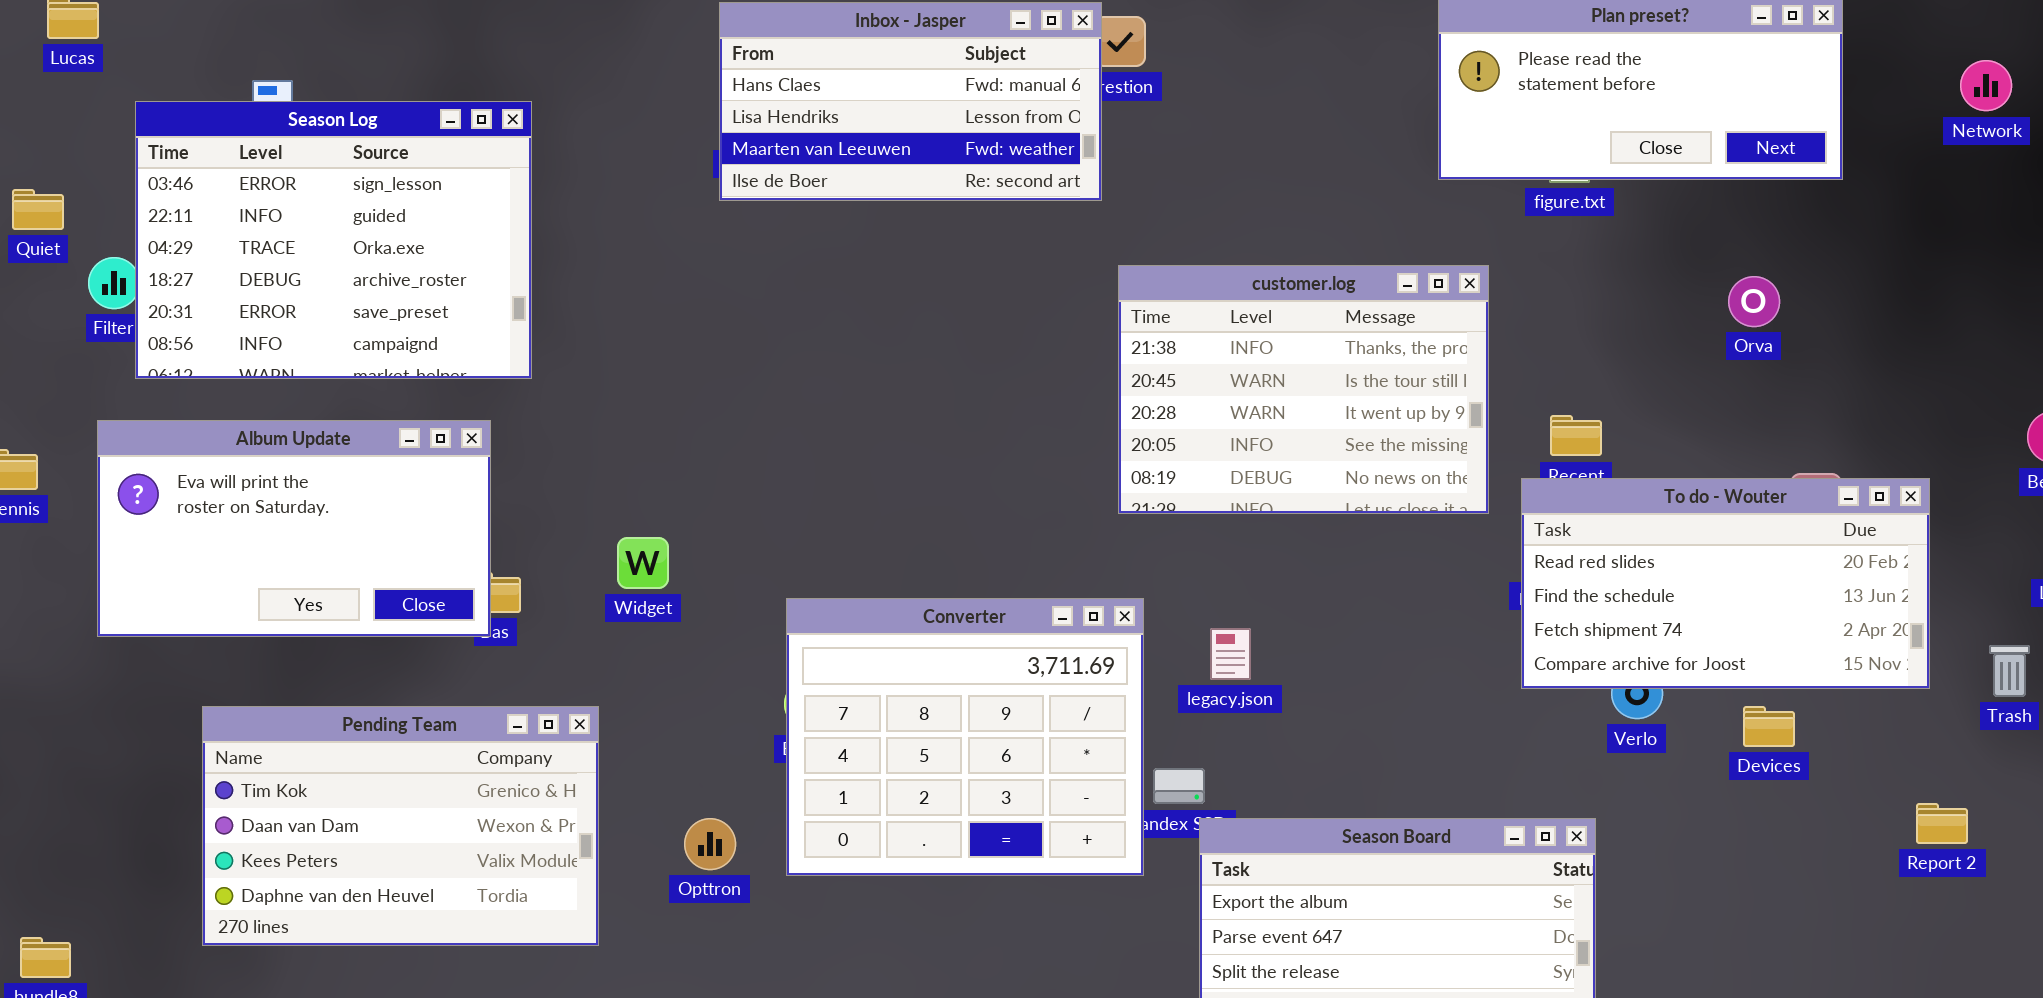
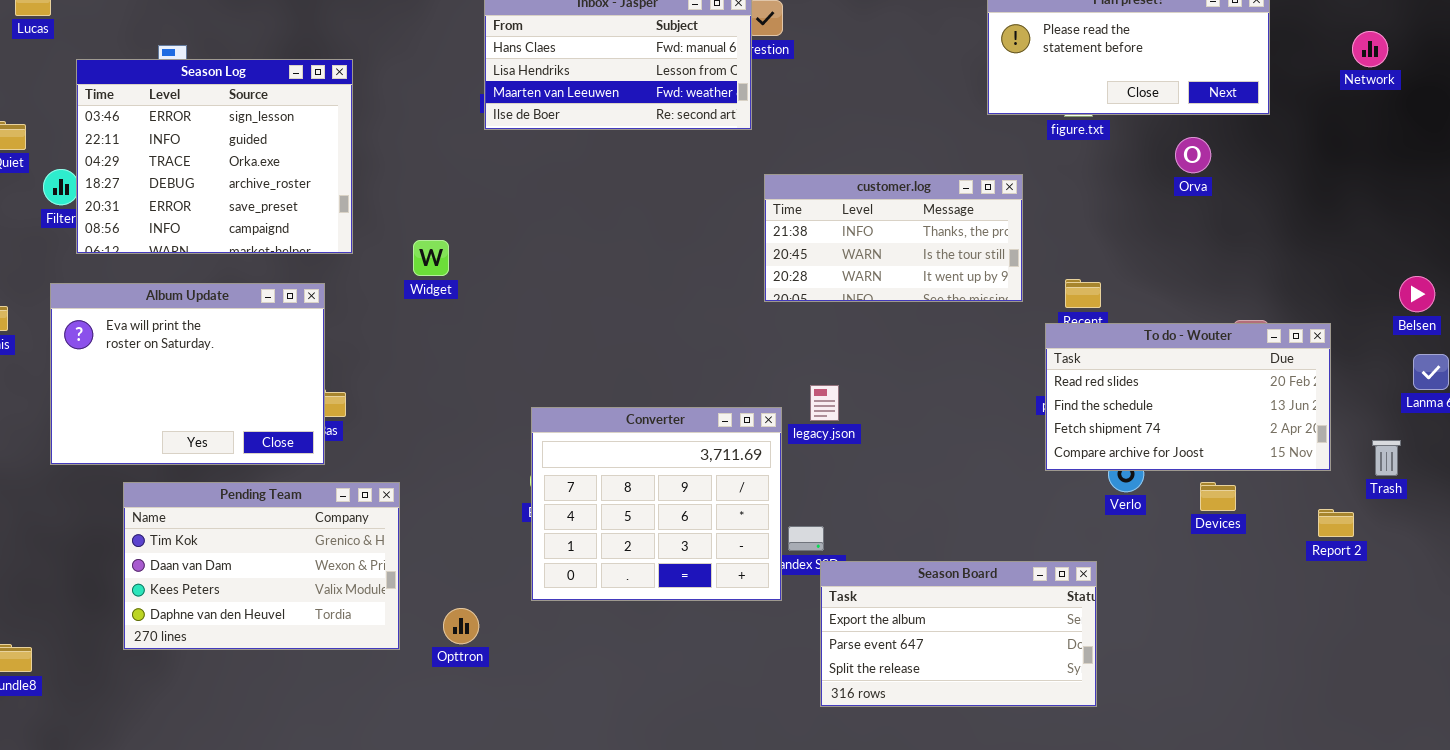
customer.log: [1118,265,1489,514] -> [764,174,1023,302], resized
Orva: [1728,276,1780,327] -> [1175,137,1211,173], moved
Album Update: [97,420,491,637] -> [50,283,325,465], resized
Widget: [617,537,669,589] -> [413,240,449,276], moved
legacy.json: [1210,628,1251,680] -> [810,385,839,421], moved
Report 2: [1916,803,1968,844] -> [1318,509,1354,537], moved
Opttron: [684,818,736,870] -> [443,608,479,644], moved

